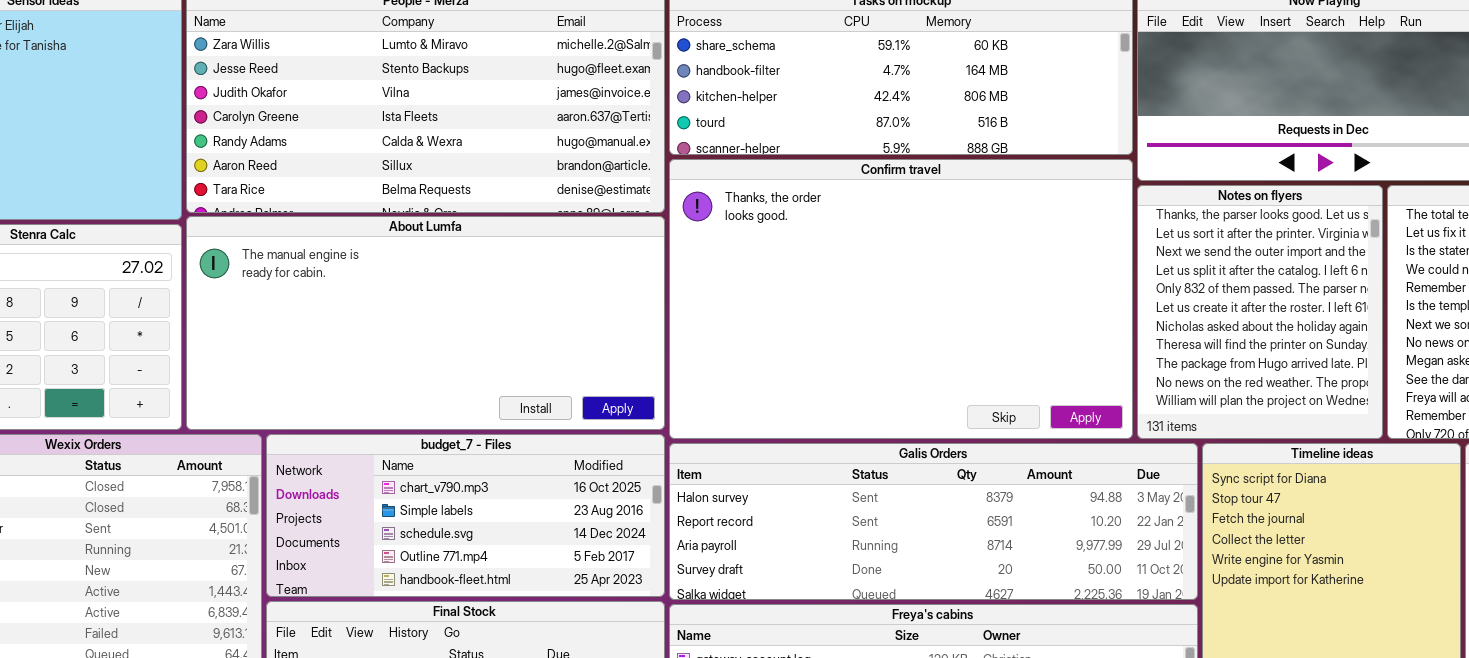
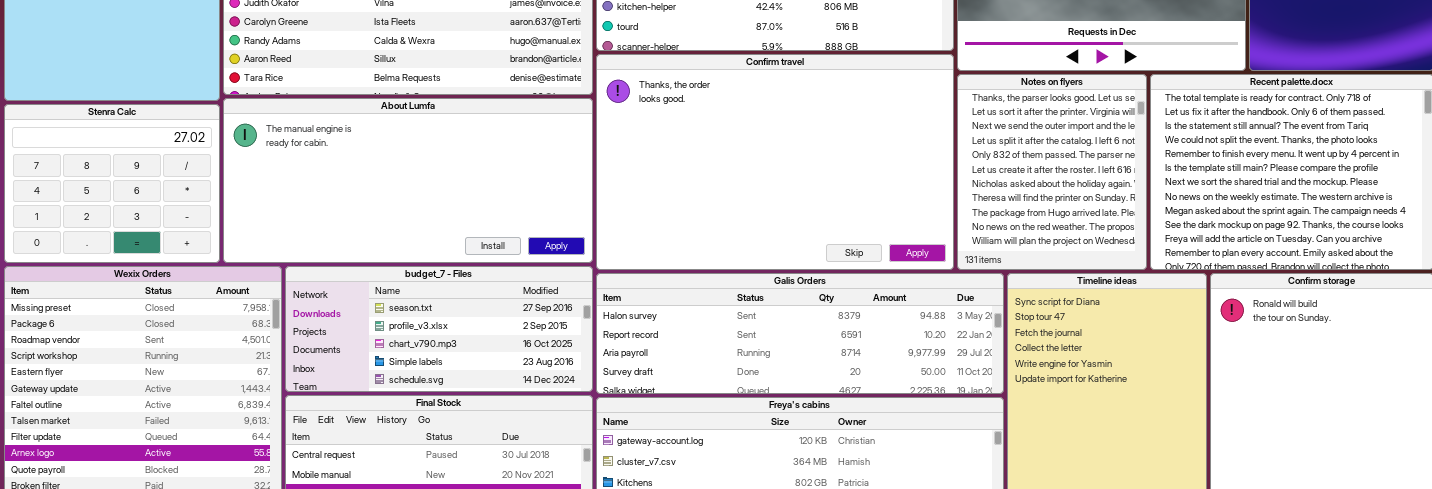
budget_7 - Files: [266,434,665,597] -> [285,266,593,392], scrolled up 2 rows

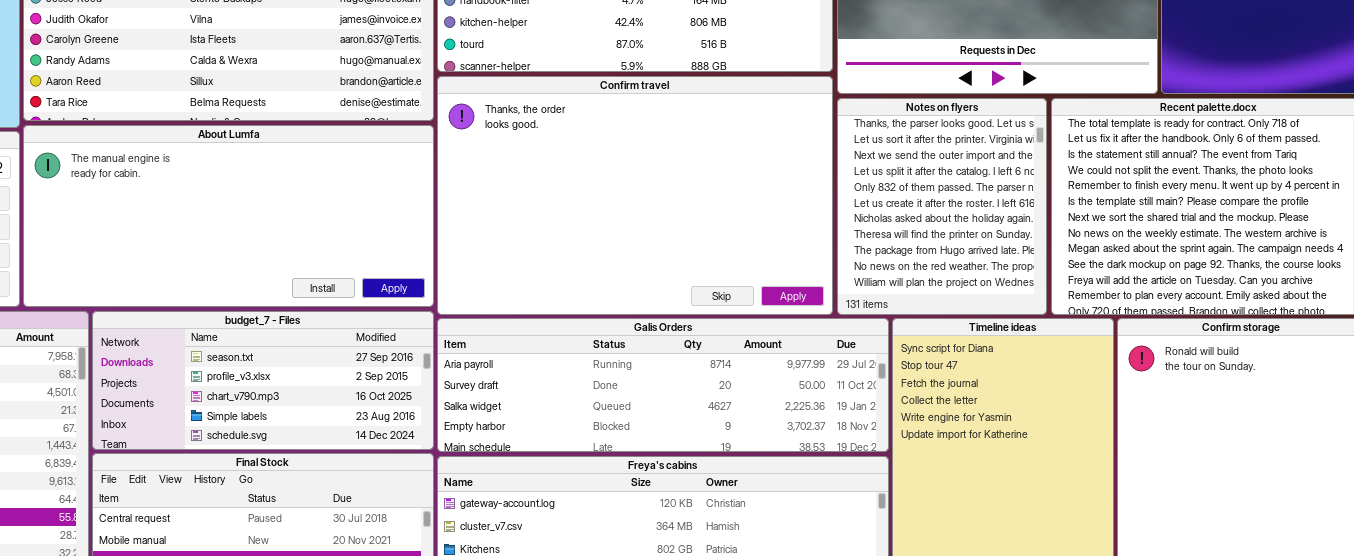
Galis Orders: [596,273,1004,394] -> [437,318,889,452], scrolled down 2 rows

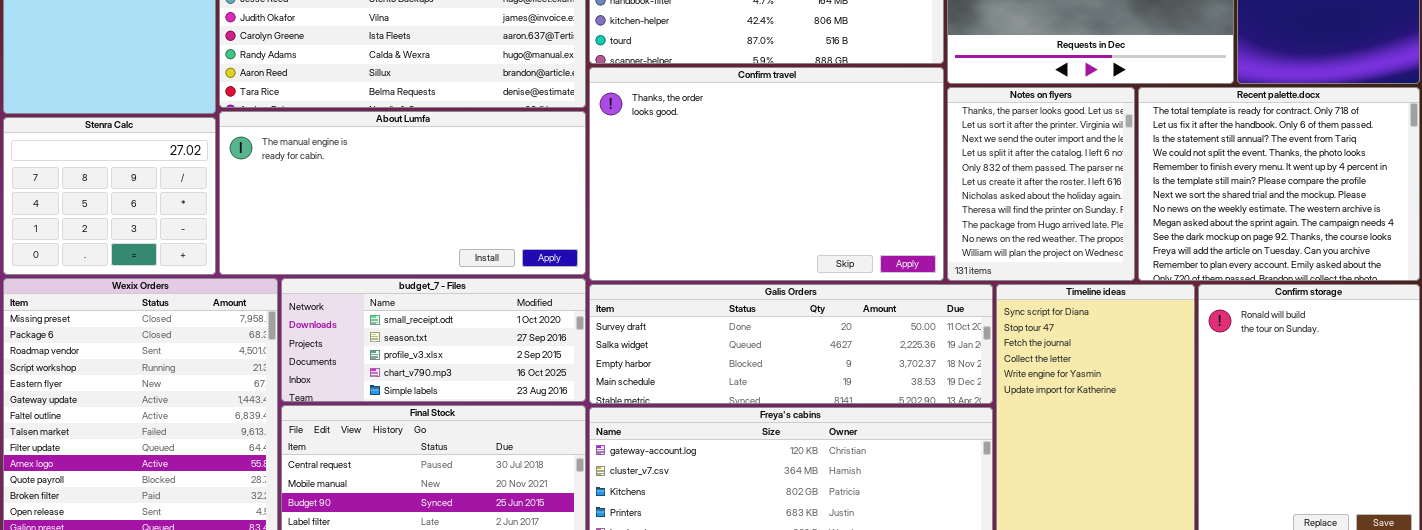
budget_7 - Files: [92,311,434,450] -> [281,278,586,402], scrolled up 1 row
Galis Orders: [437,318,889,452] -> [589,284,993,404], scrolled down 1 row

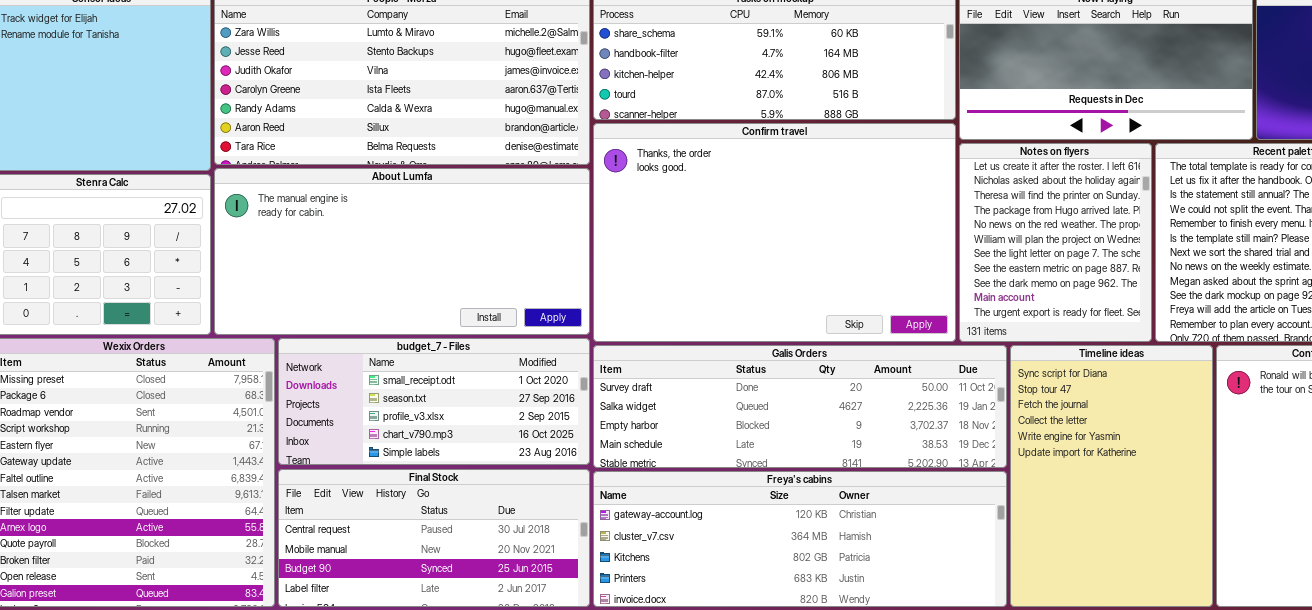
Notes on flyers: [947,87,1135,281] -> [959,143,1152,342], scrolled down 5 rows

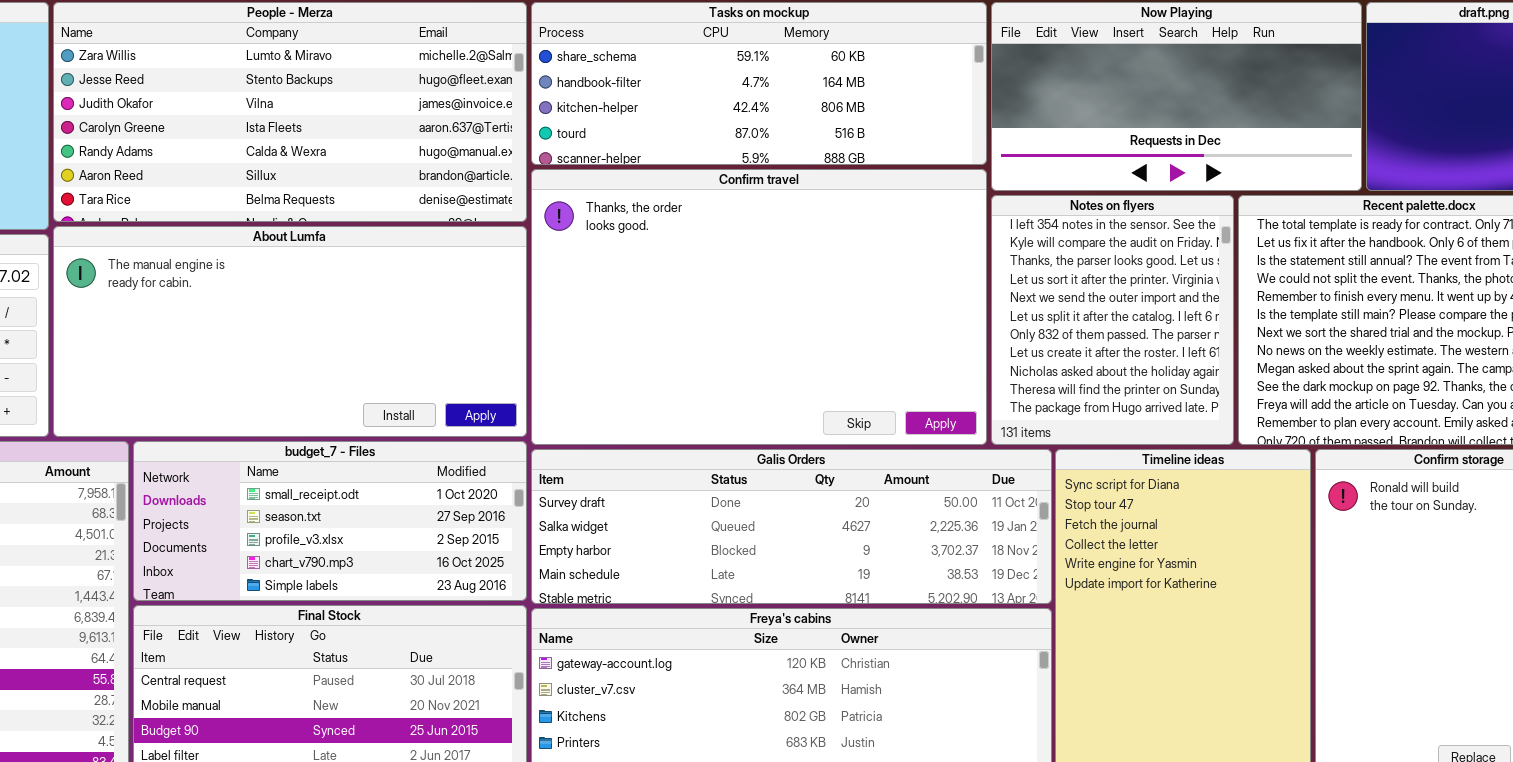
Notes on flyers: [959,143,1152,342] -> [991,195,1234,445], scrolled up 7 rows

